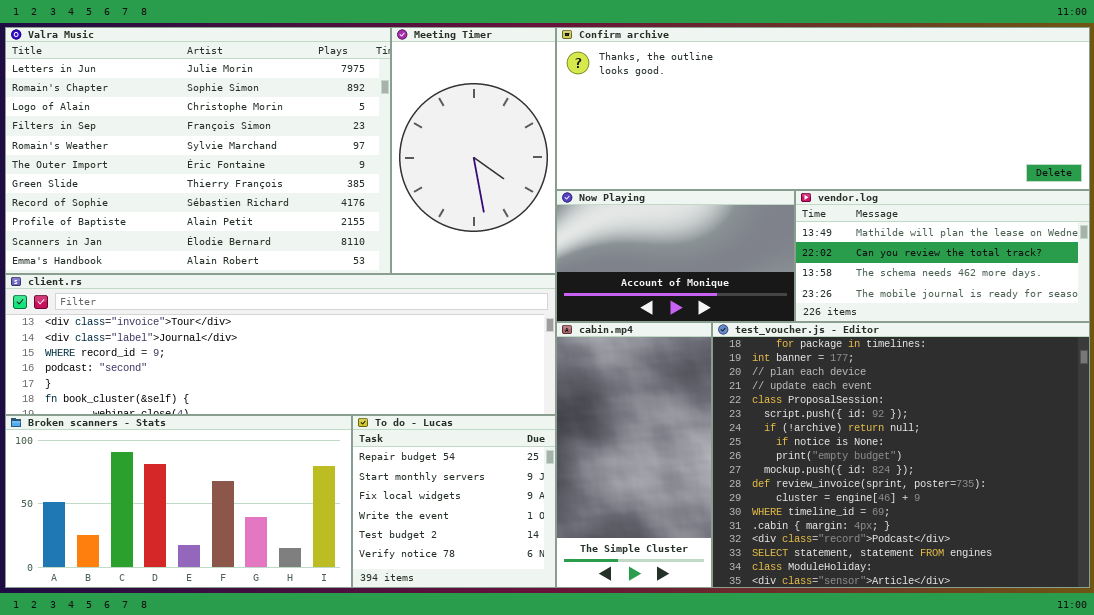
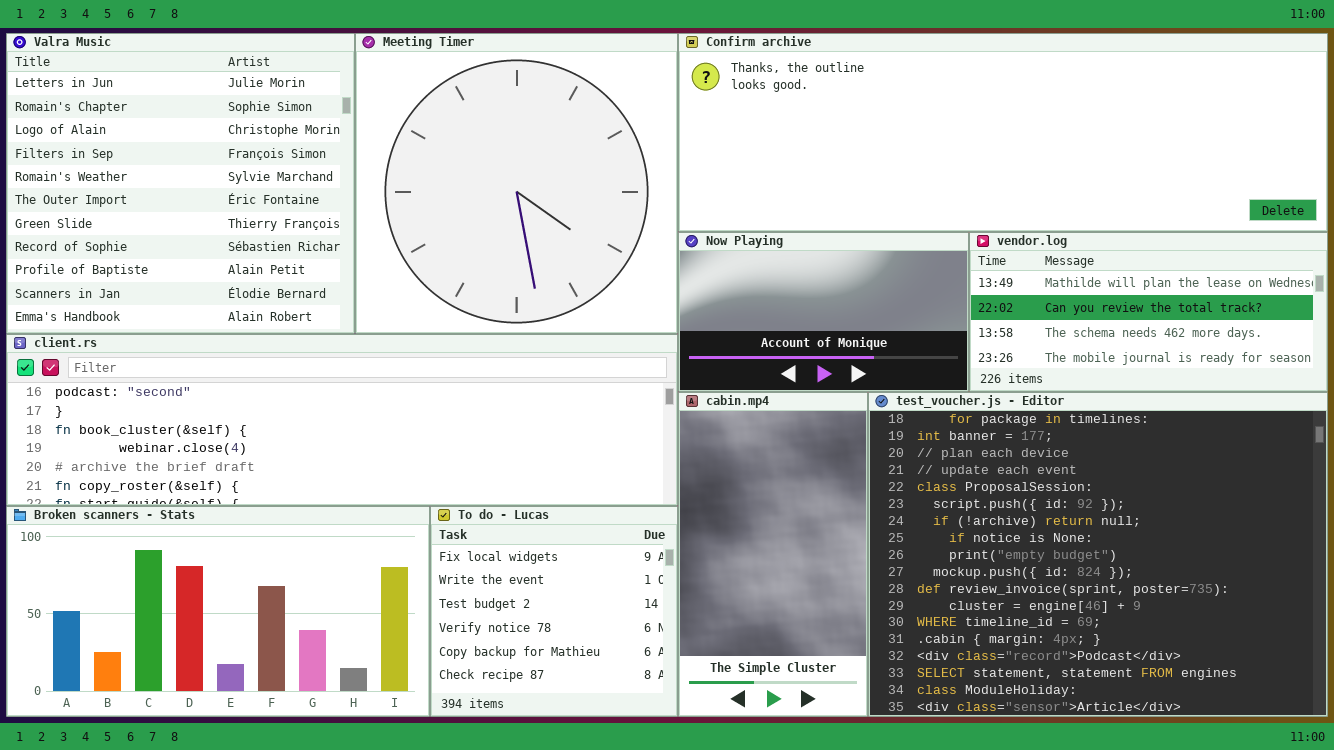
Valra Music: [5,27,391,274] -> [6,33,355,334], resized
Meeting Timer: [391,27,556,274] -> [355,33,678,334], resized
client.rs: [5,274,556,415] -> [6,334,678,506], scrolled down 3 rows
To do - Lucas: [352,415,556,588] -> [430,506,678,717], scrolled down 2 rows

